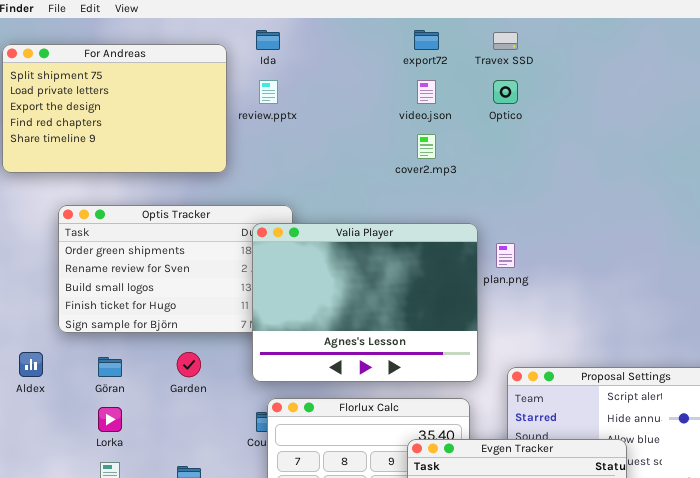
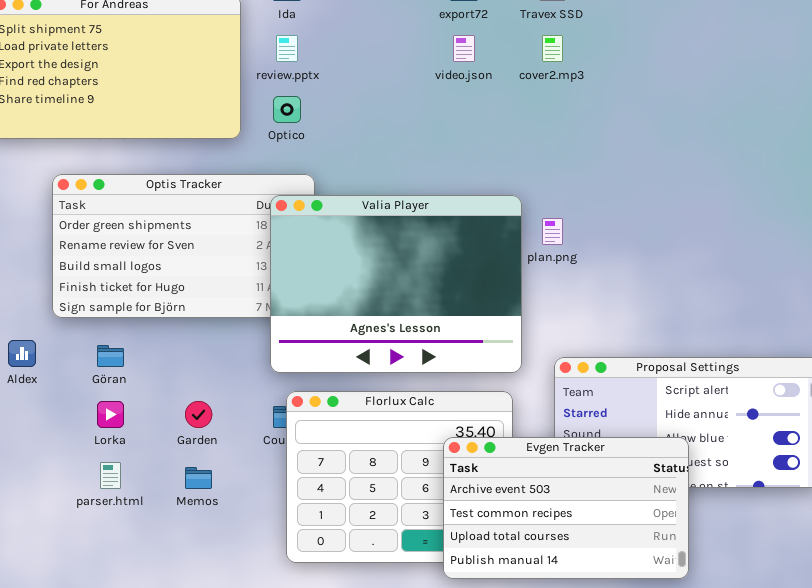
Optico: [493,80,518,104] -> [273,96,301,123], moved
cover2.mp3: [417,134,436,159] -> [542,35,563,62], moved
Garden: [177,352,201,377] -> [185,401,212,428], moved

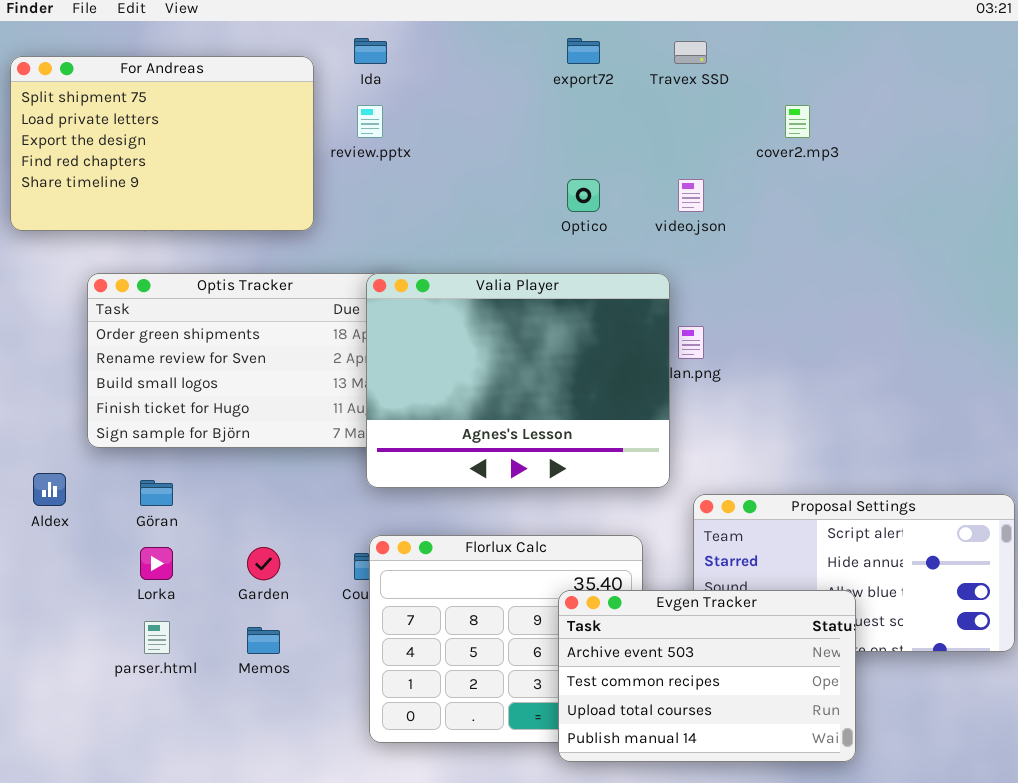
video.json: [453,35,475,62] -> [678,179,704,212], moved
cover2.mp3: [542,35,563,62] -> [785,105,810,138], moved
Optico: [273,96,301,123] -> [567,179,600,212], moved
Valia Player: [270,195,522,373] -> [366,273,670,488], moved

